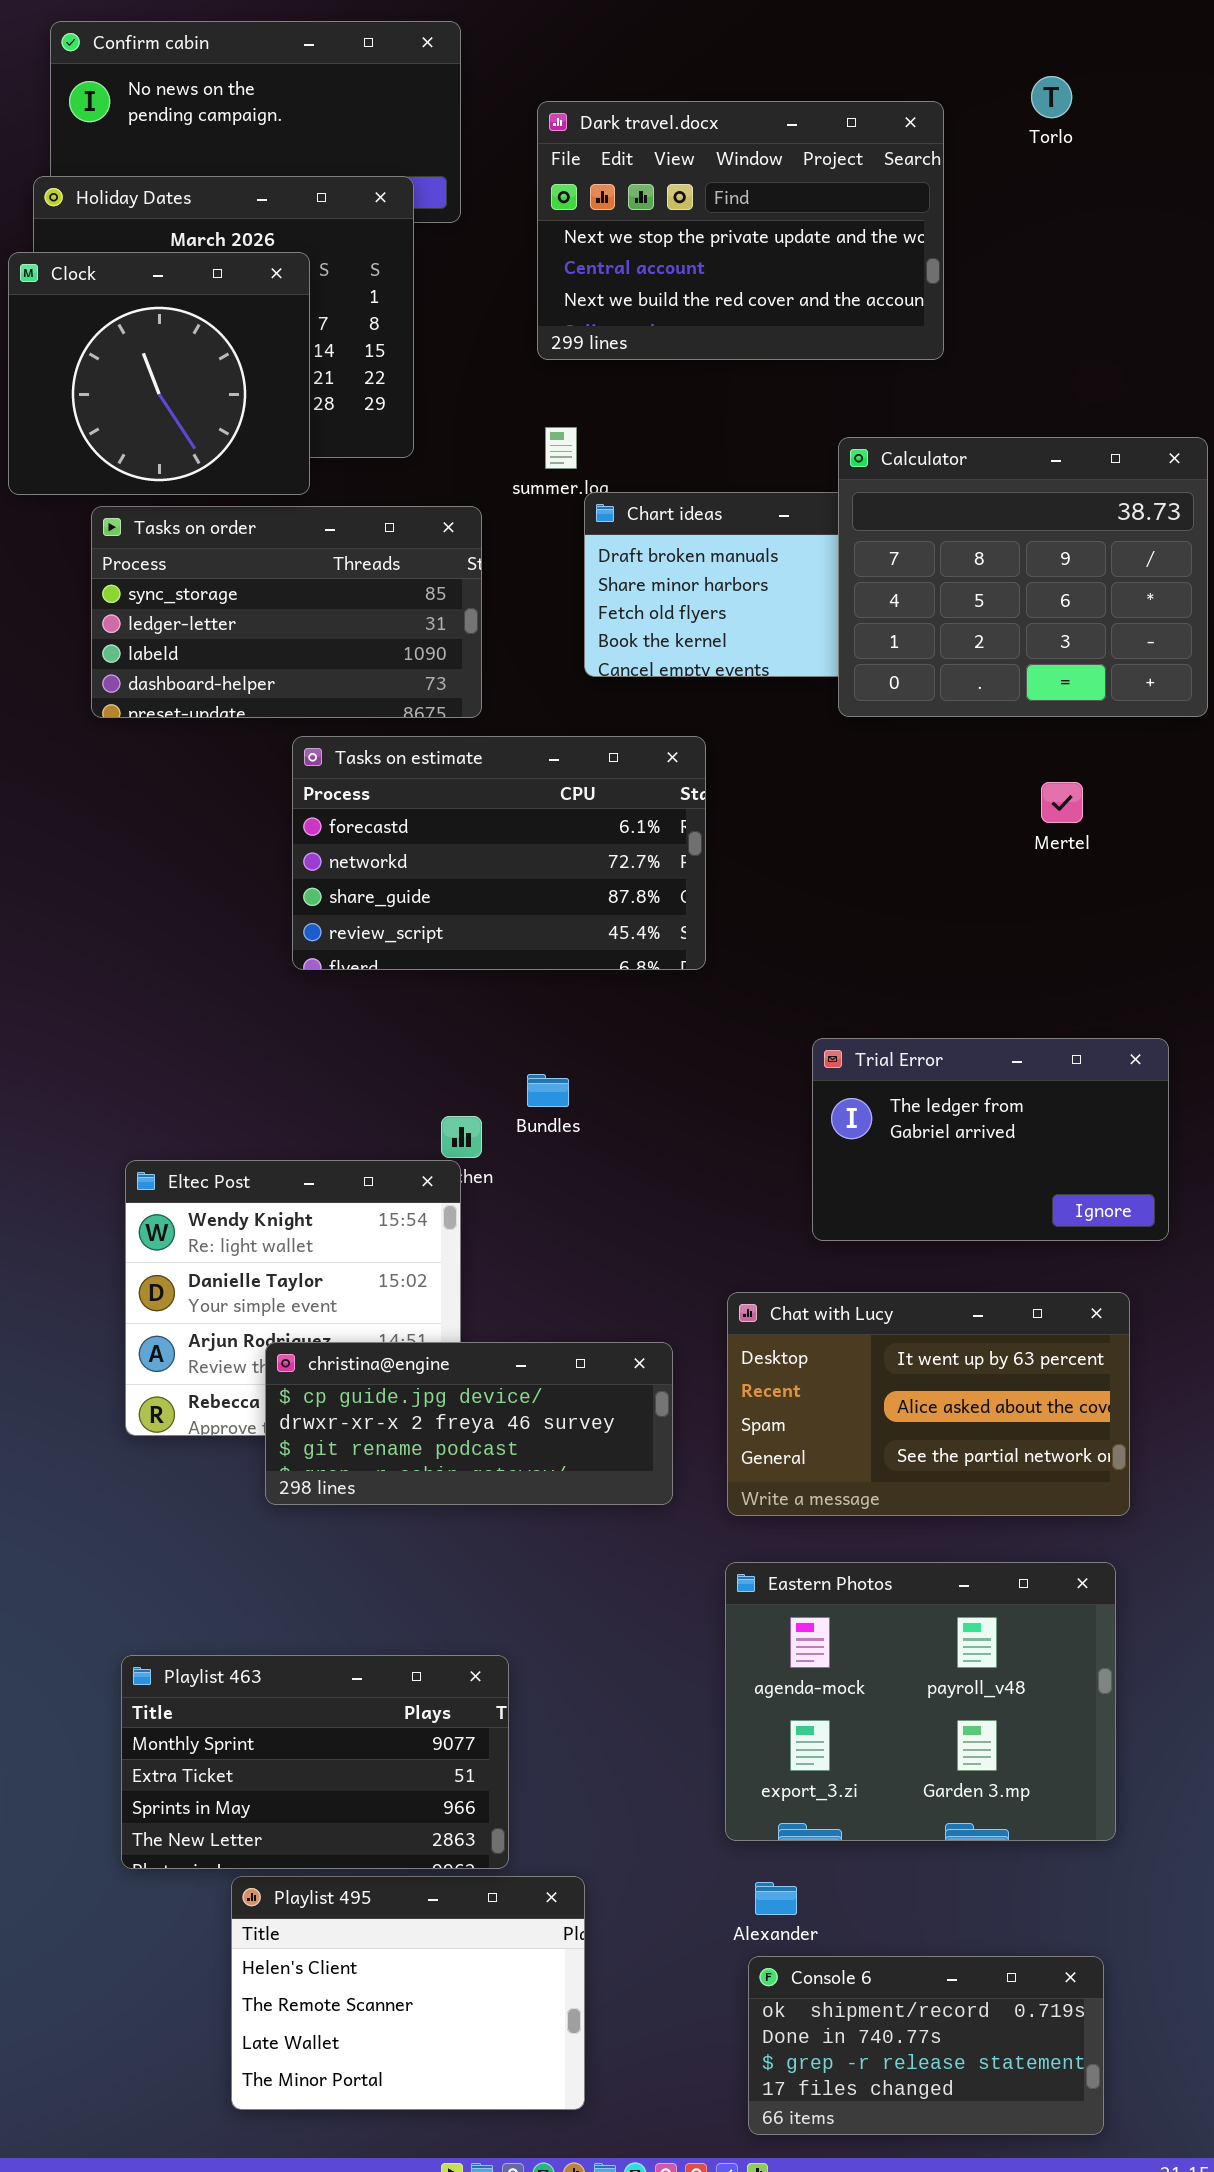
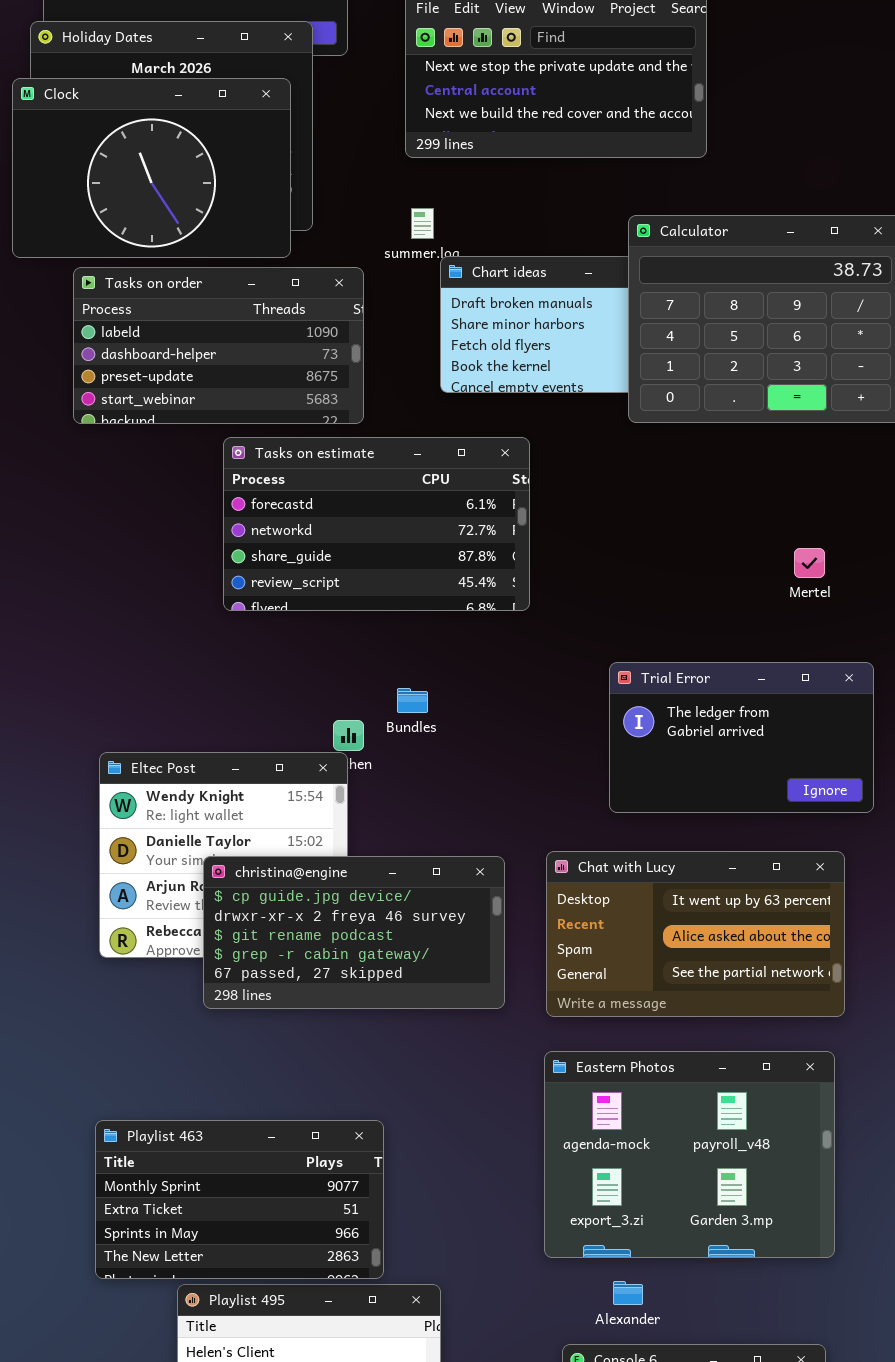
Clock: [8,252,310,495] -> [12,78,291,258], resized
Tasks on order: [91,506,482,718] -> [73,267,364,424], scrolled down 2 rows
Mertel: [1041,782,1083,823] -> [794,548,825,578], moved
christina@engine: [265,1342,673,1505] -> [203,856,505,1009], resized
Alexander: [755,1882,797,1915] -> [613,1281,643,1305], moved

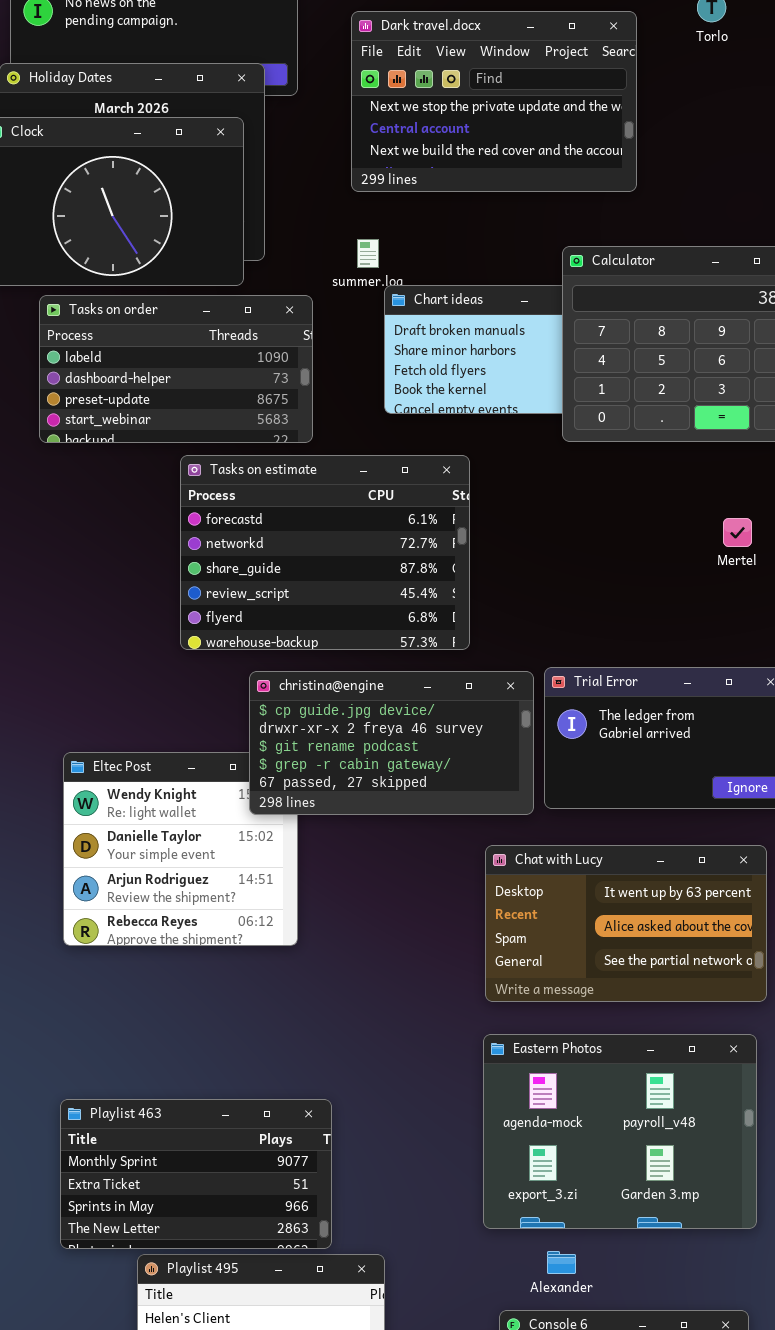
Tasks on estimate: [223,437,530,611] -> [180,455,470,650], resized
Mertel: [794,548,825,578] -> [723,518,752,547], moved
christina@engine: [203,856,505,1009] -> [249,671,534,815], moved

